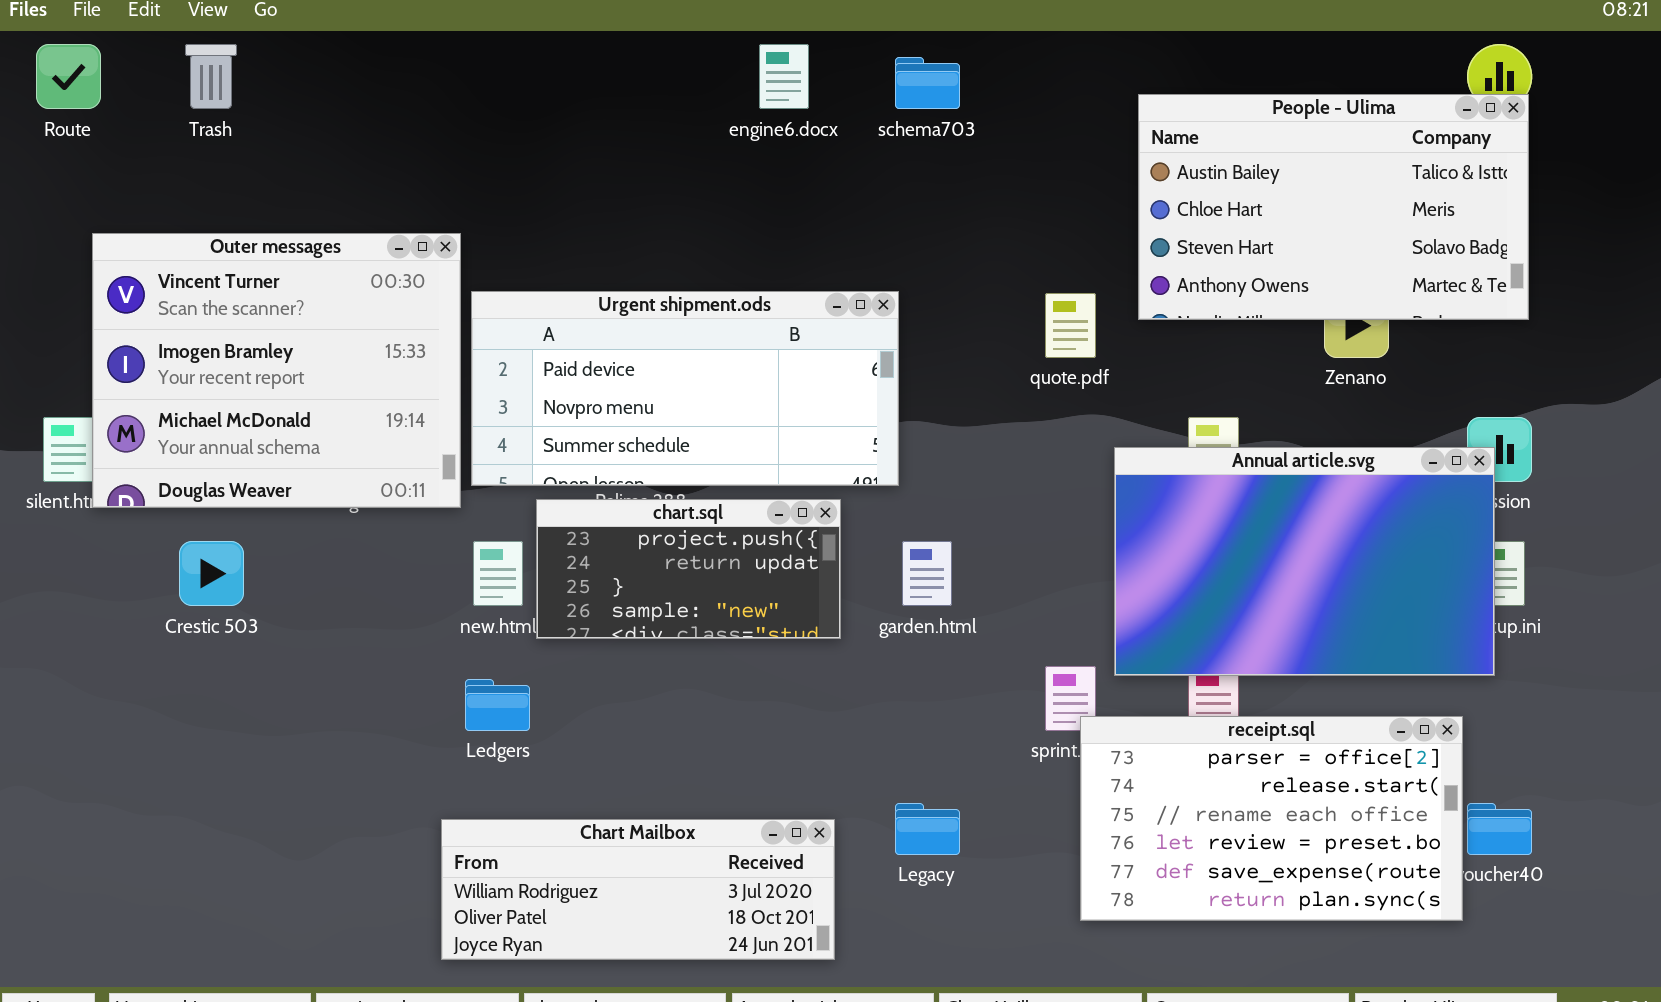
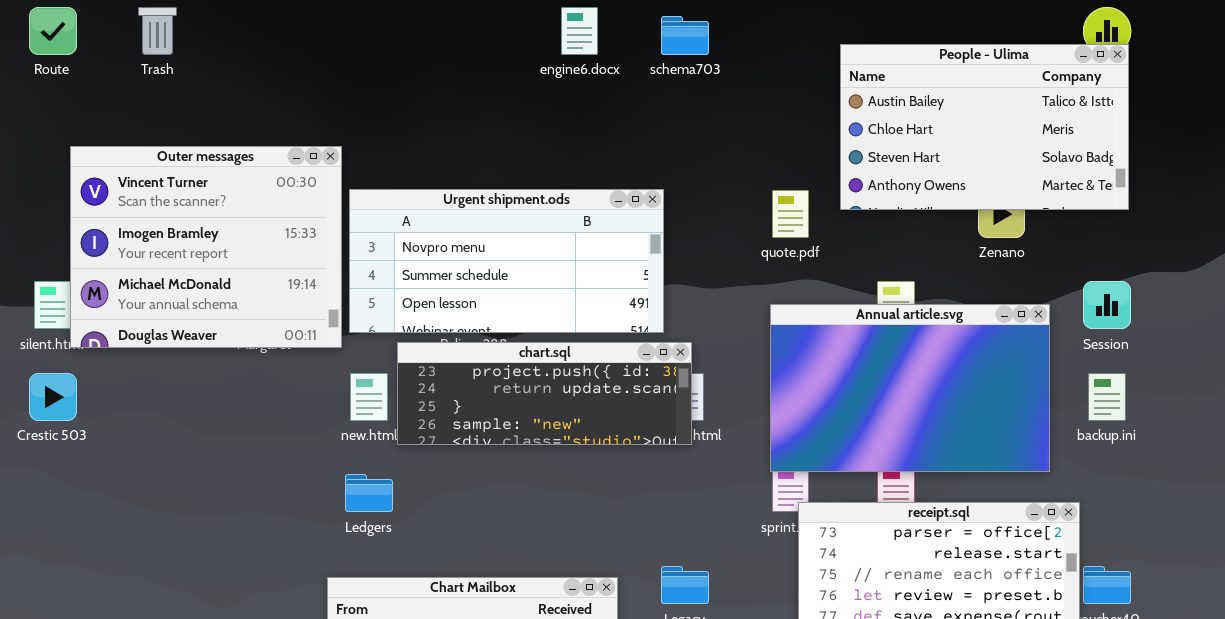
Urgent shipment.ods: [471,291,899,486] -> [349,189,664,333], scrolled down 1 row
Annual article.svg: [1114,447,1495,676] -> [770,304,1050,472], moved
chart.sql: [536,499,841,639] -> [397,342,692,445], resized
Crestic 503: [179,541,244,606] -> [29,373,77,421], moved

